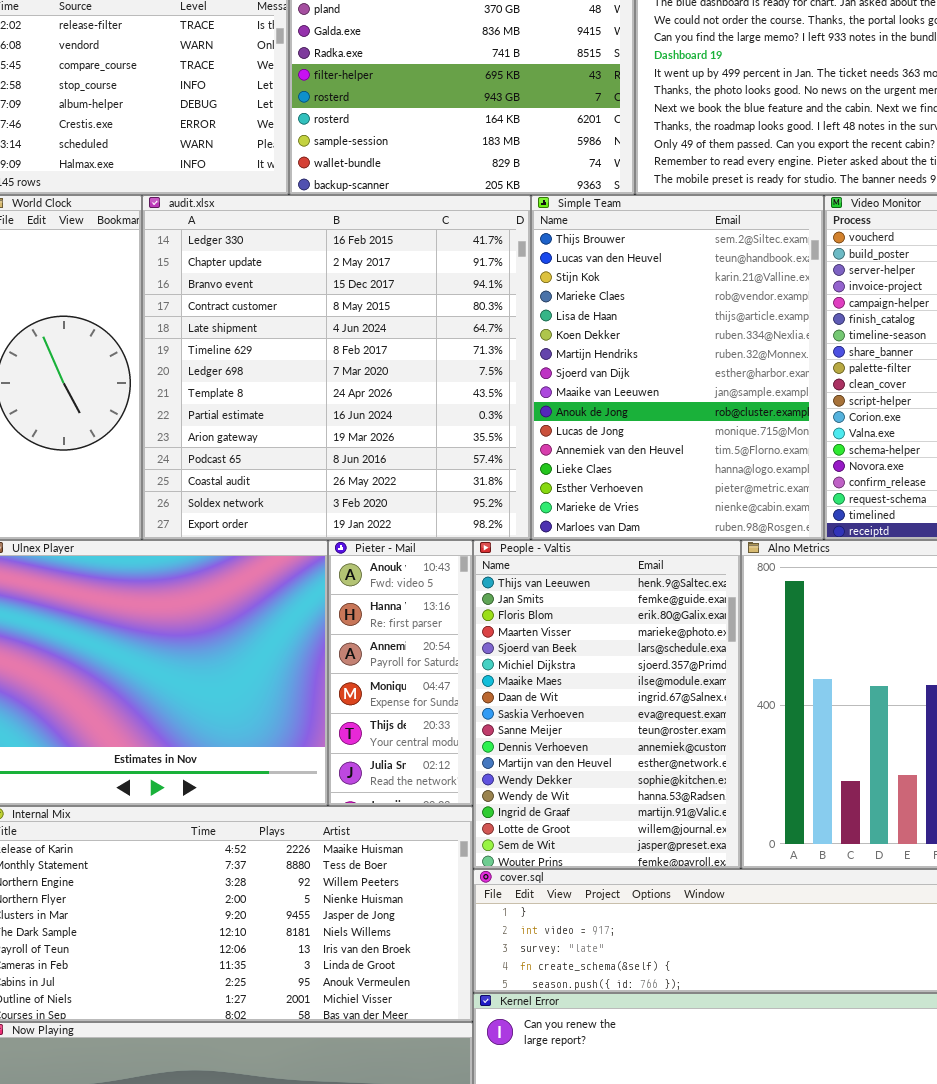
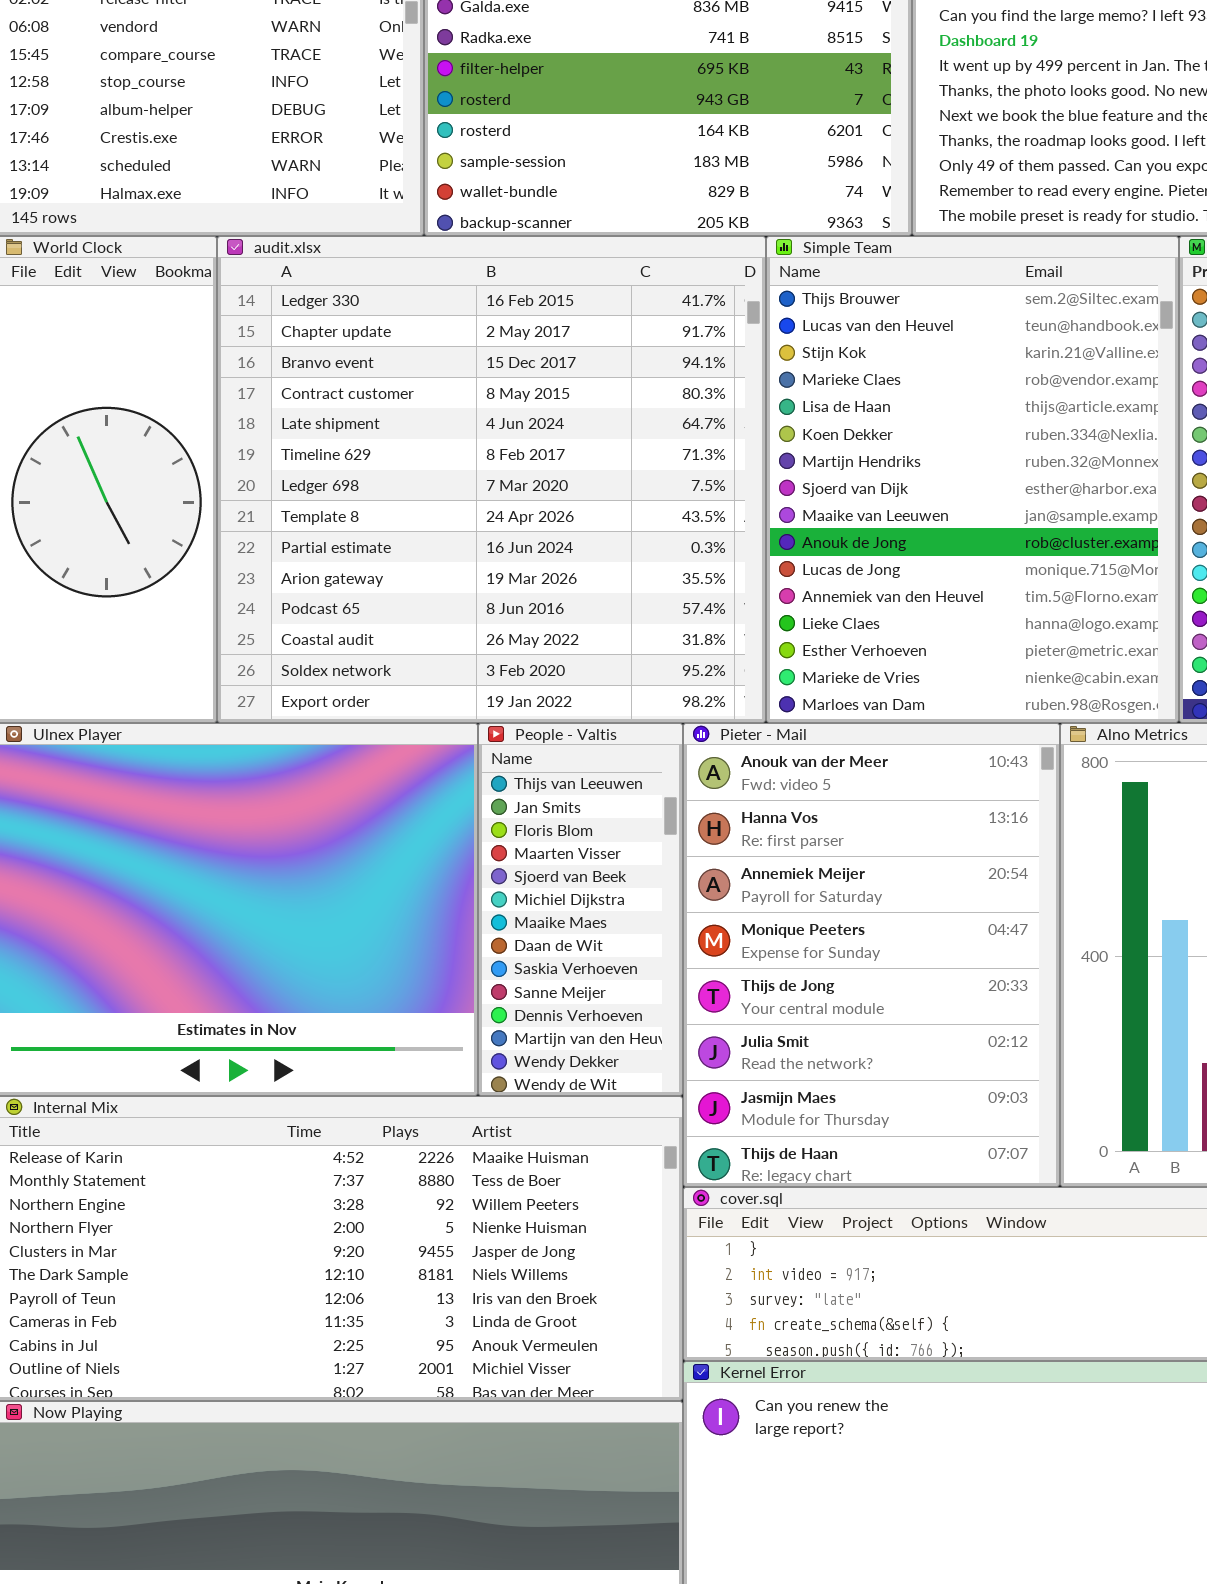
Pieter - Mail: [328,540,473,806] -> [683,723,1060,1187], moved, resized
People - Valtis: [473,540,741,869] -> [478,723,683,1096], moved, resized

